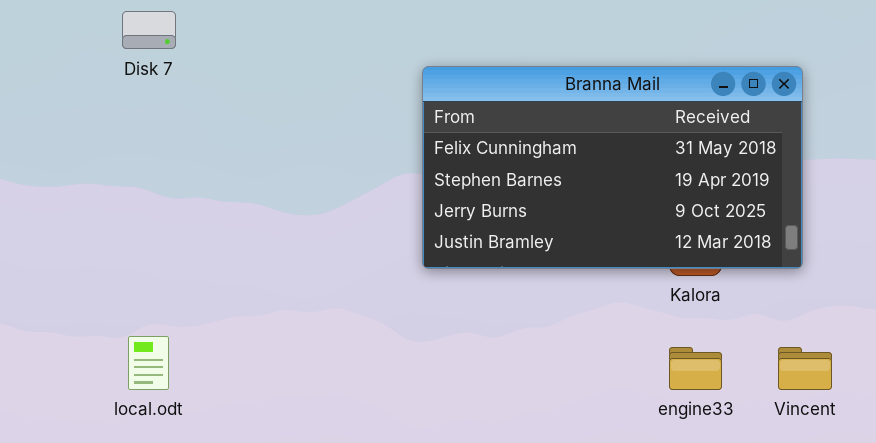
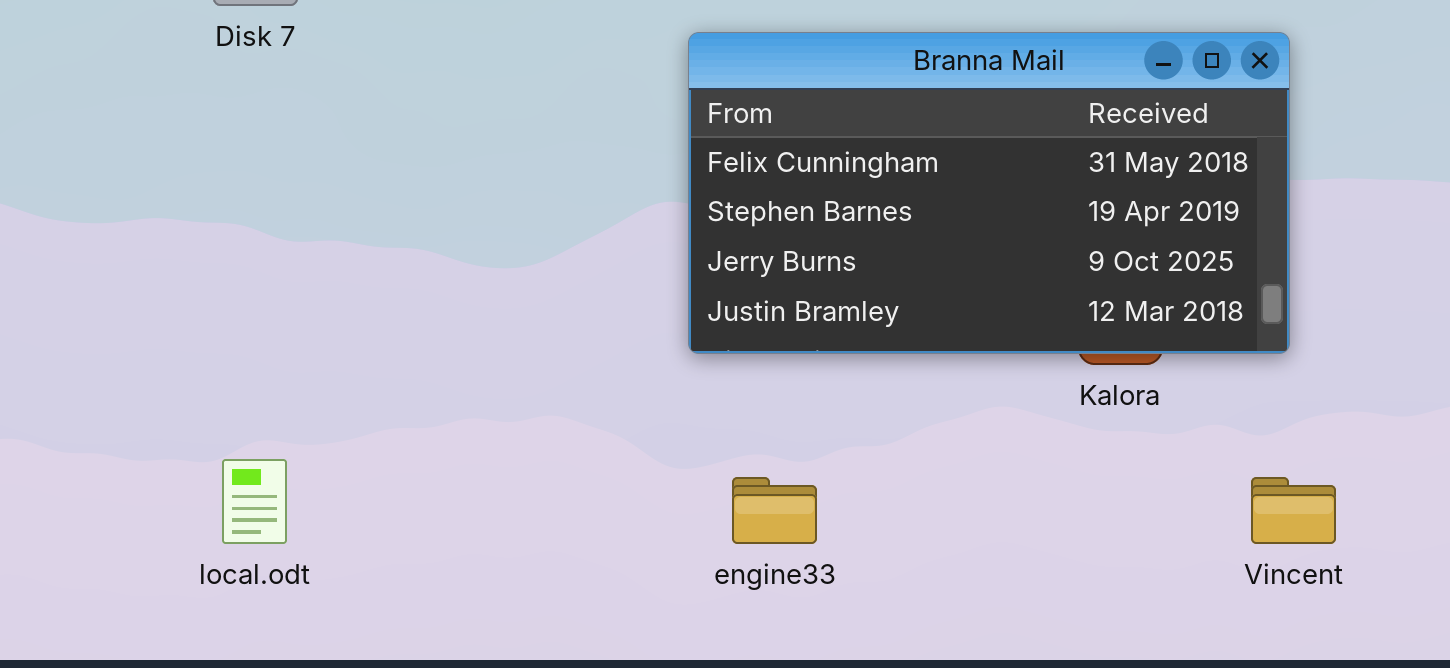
engine33: [669,347,722,390] -> [732,477,817,544], moved

